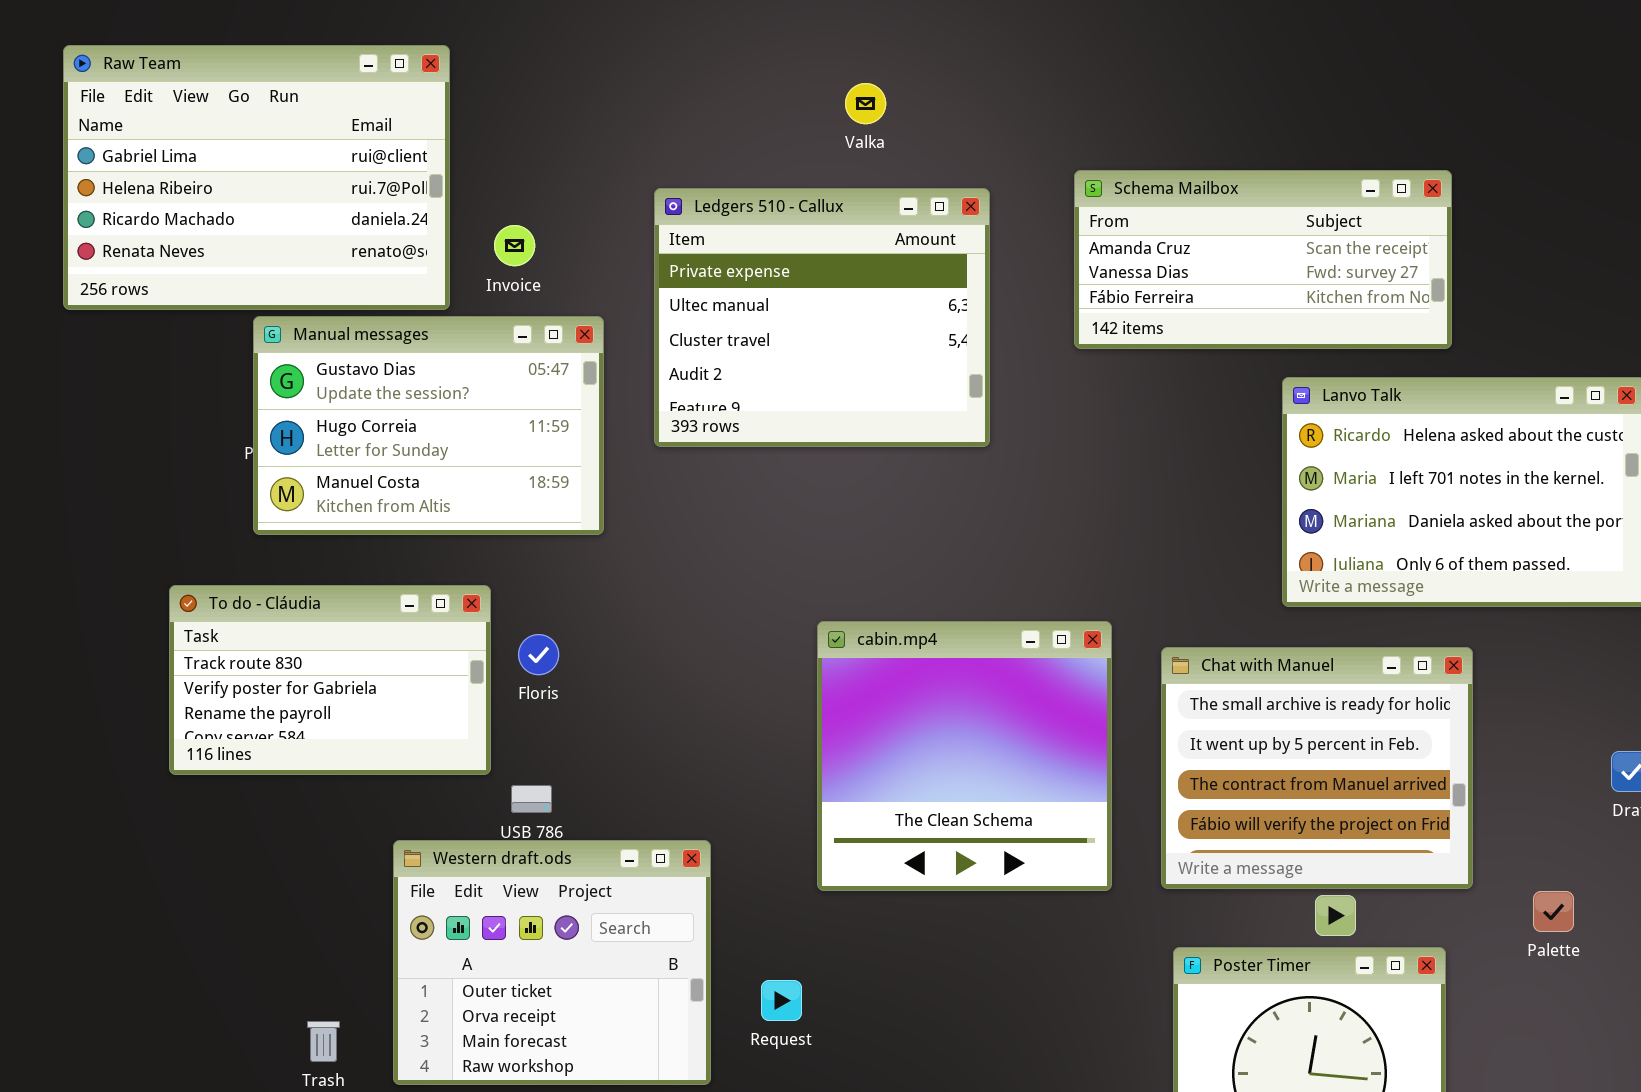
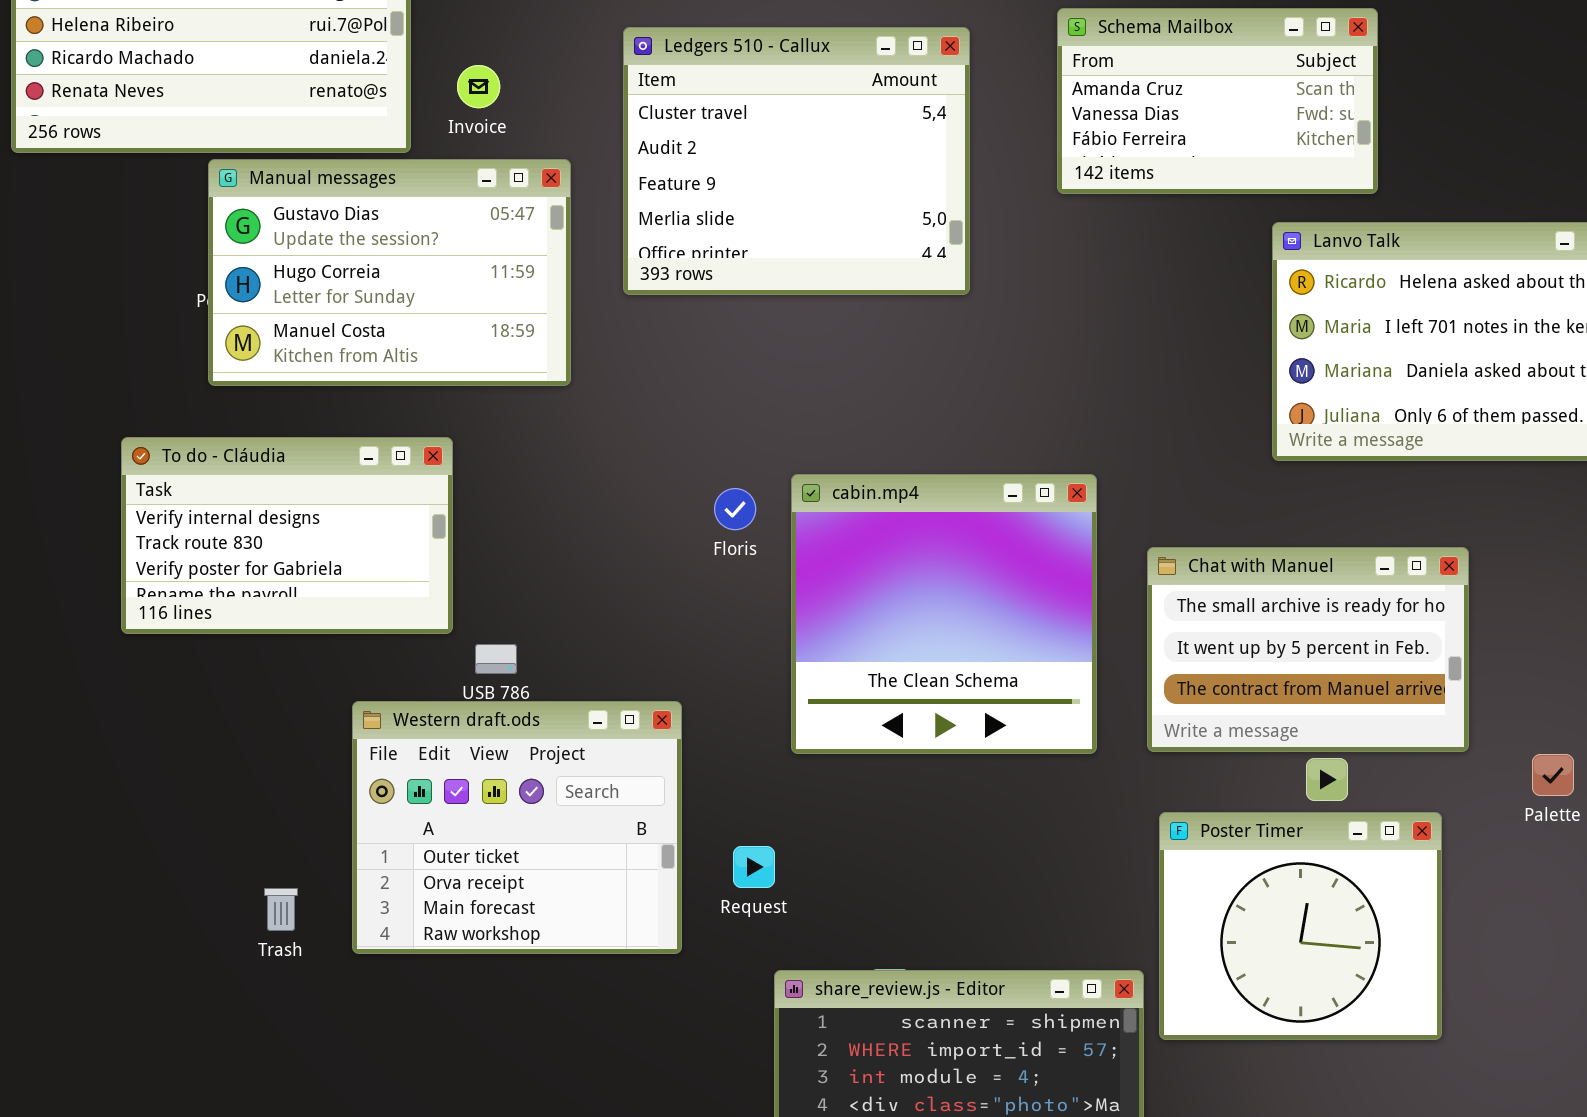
Schema Mailbox: [1074,170,1452,349] -> [1057,8,1378,194], resized
Ledgers 510 - Callux: [654,188,990,447] -> [623,27,970,295], scrolled down 2 rows
To do - Cláudia: [169,585,491,775] -> [121,437,453,634], scrolled up 1 row
Floris: [518,634,559,675] -> [714,488,756,530], moved
Chat with Manuel: [1161,647,1473,889] -> [1147,547,1469,752], resized

